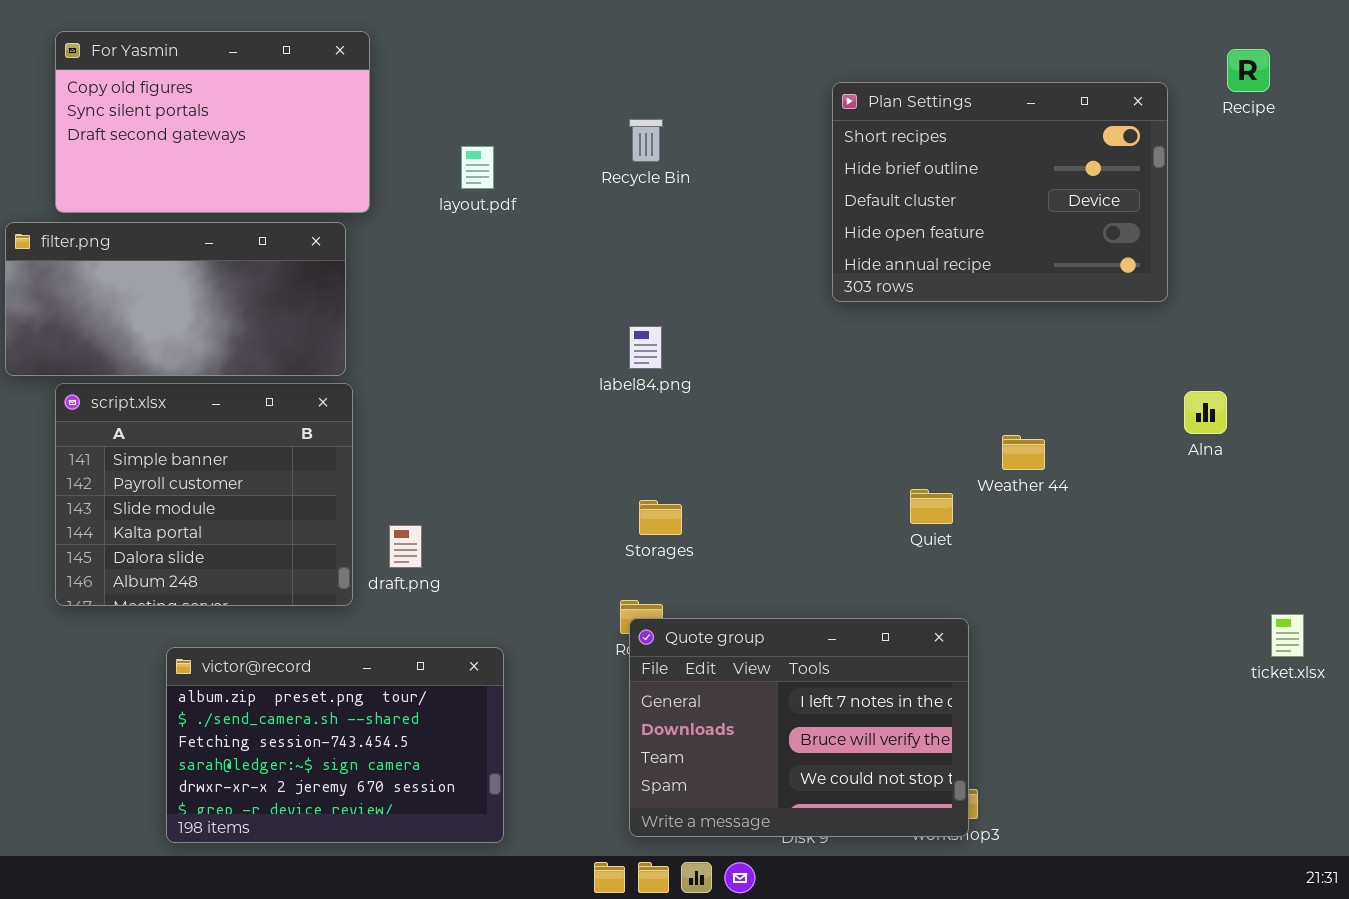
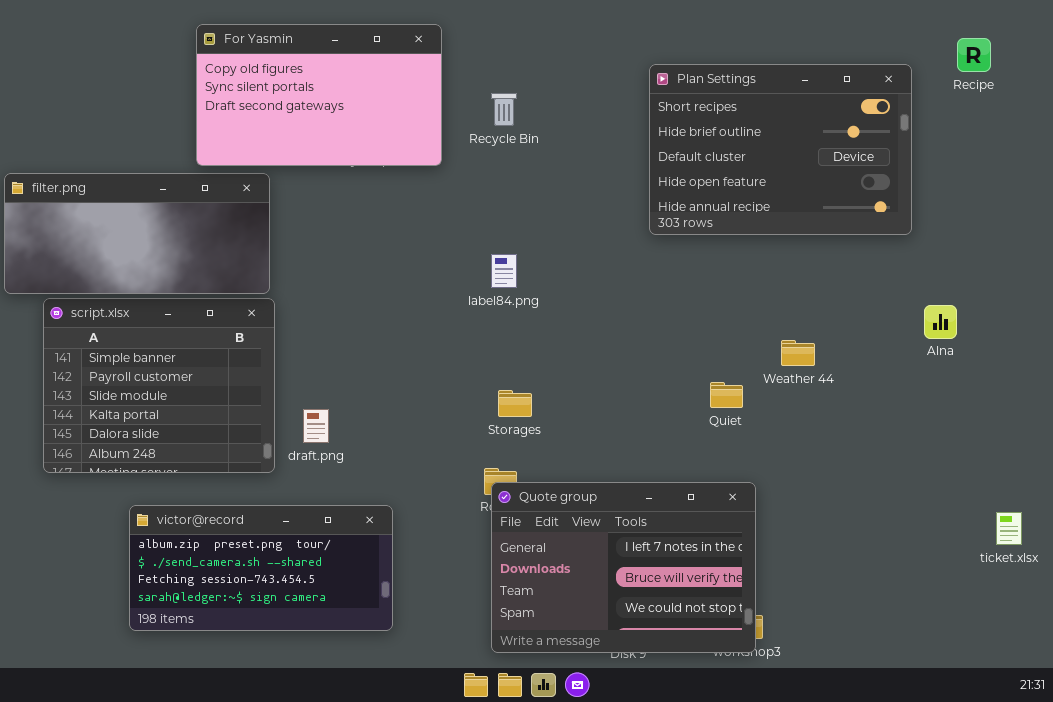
For Yasmin: [55,31,370,213] -> [196,24,442,166], moved
ticket.xlsx: [1271,614,1304,657] -> [996,512,1022,545], moved
victor@record: [166,647,504,843] -> [129,505,393,631], resized

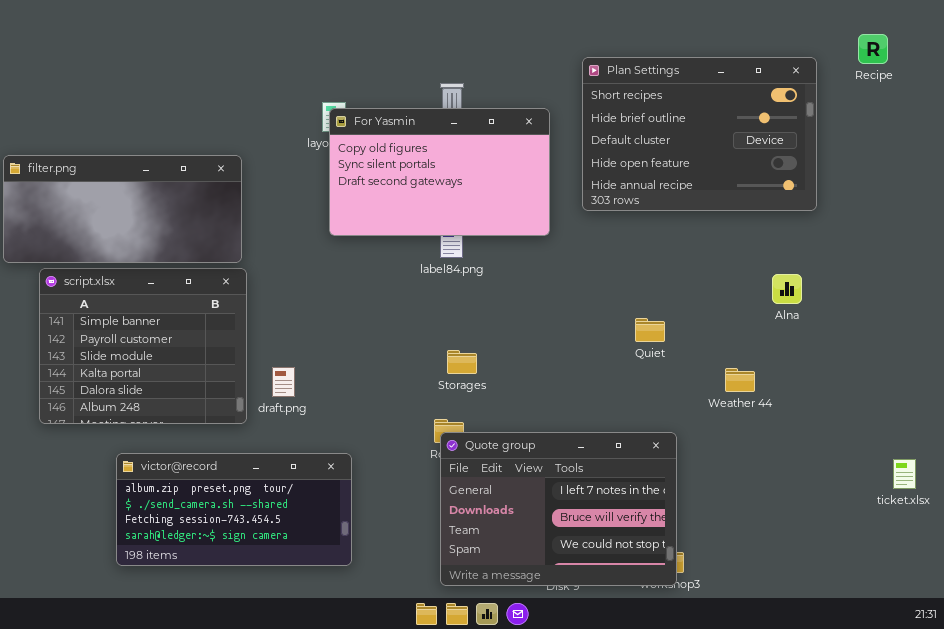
For Yasmin: [196,24,442,166] -> [329,108,550,236], moved
Alna: [924,305,957,339] -> [772,274,802,304], moved
Weather 44: [781,340,815,366] -> [725,368,755,392], moved
Quiet: [710,382,743,408] -> [635,318,665,342], moved

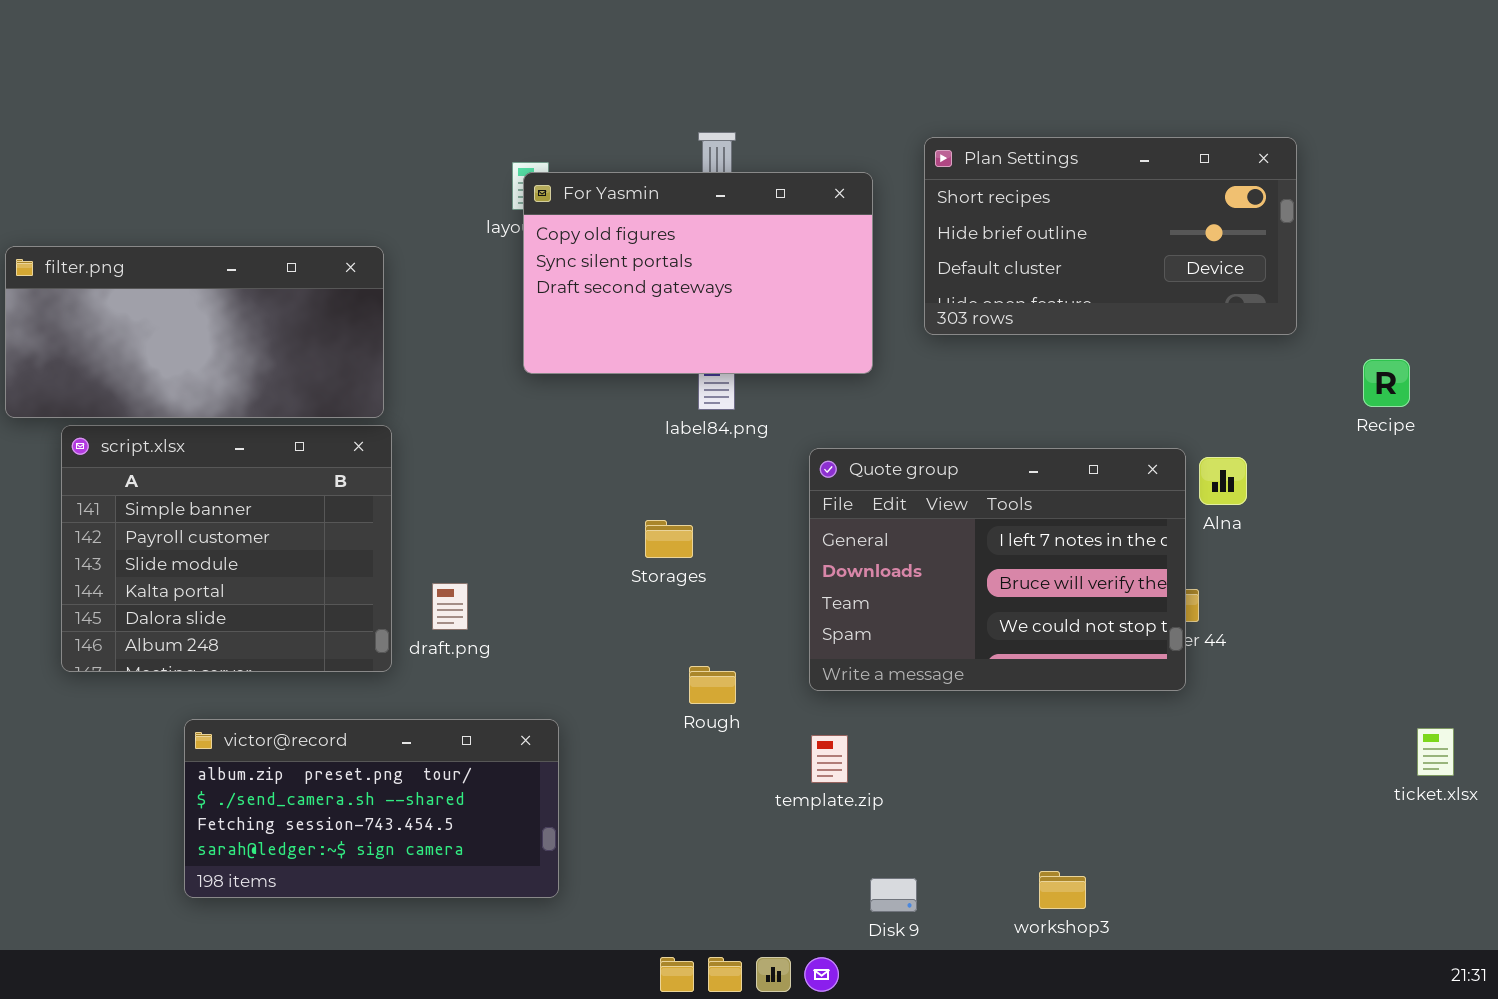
Recipe: [858,34,888,64] -> [1363,359,1410,407], moved
Plan Settings: [582,57,817,211] -> [924,137,1297,335], resized
Alna: [772,274,802,304] -> [1199,457,1247,505], moved
Storages: [447,350,477,374] -> [645,520,693,558], moved
Quote group: [440,432,677,586] -> [809,448,1186,691], moved

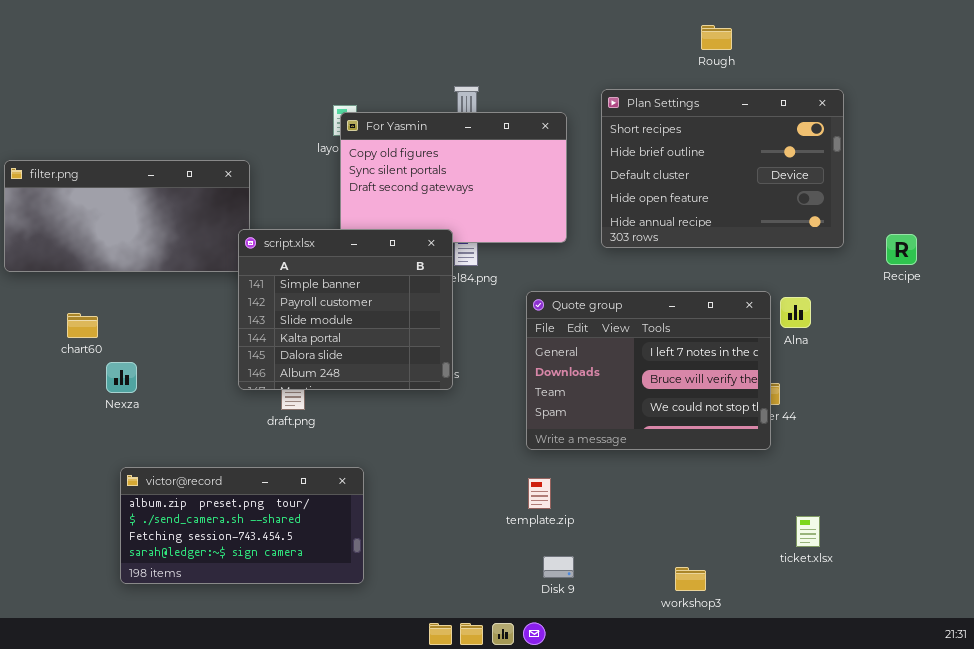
Plan Settings: [924,137,1297,335] -> [601,89,844,248], resized
script.xlsx: [61,425,392,672] -> [238,229,453,390], moved
Rough: [689,666,736,704] -> [701,25,732,50], moved
ticket.xlsx: [1417,728,1454,776] -> [796,516,820,547], moved
Disk 9: [870,878,917,912] -> [543,556,574,578], moved

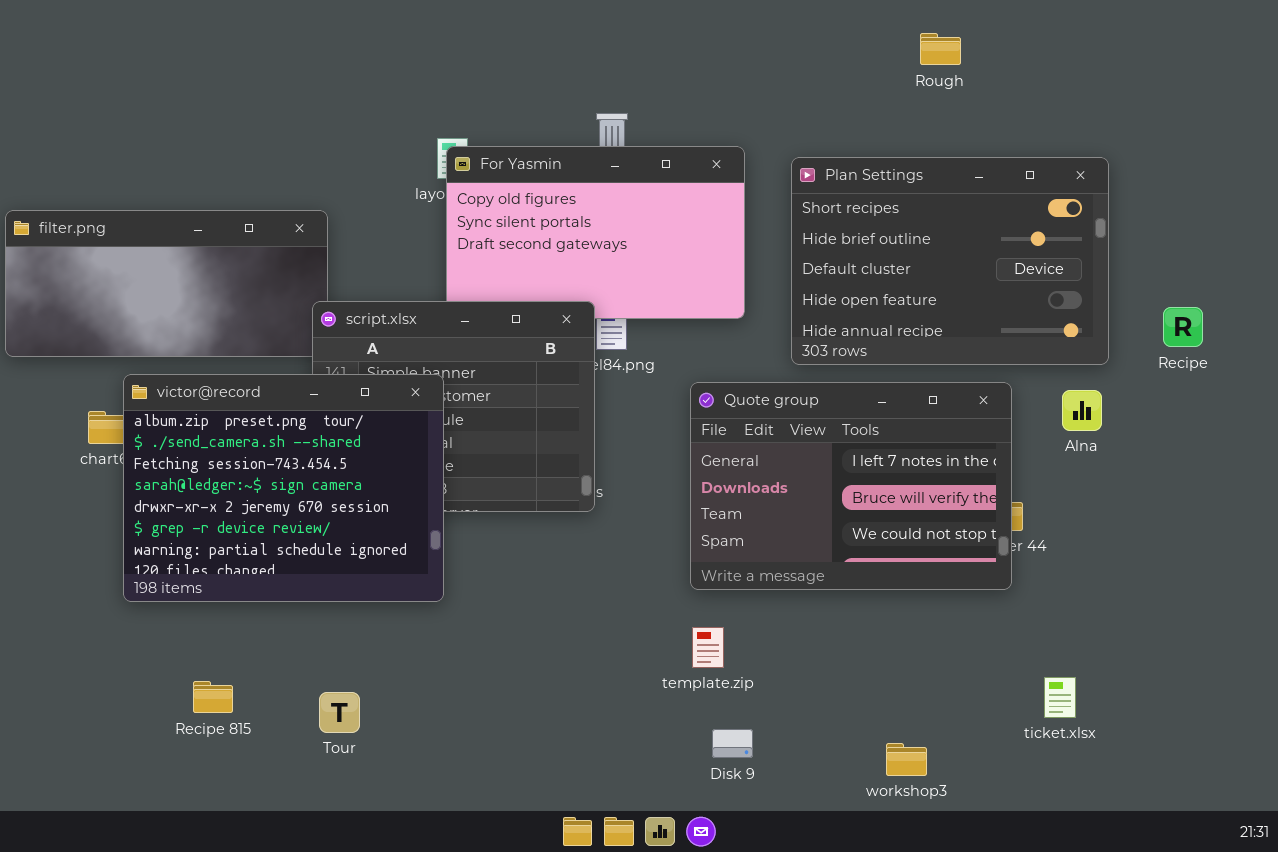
Plan Settings: [601,89,844,248] -> [791,157,1109,365], moved
Alna: [780,297,811,328] -> [1062,390,1102,431], moved
victor@record: [120,467,364,584] -> [123,374,444,602], moved, resized

